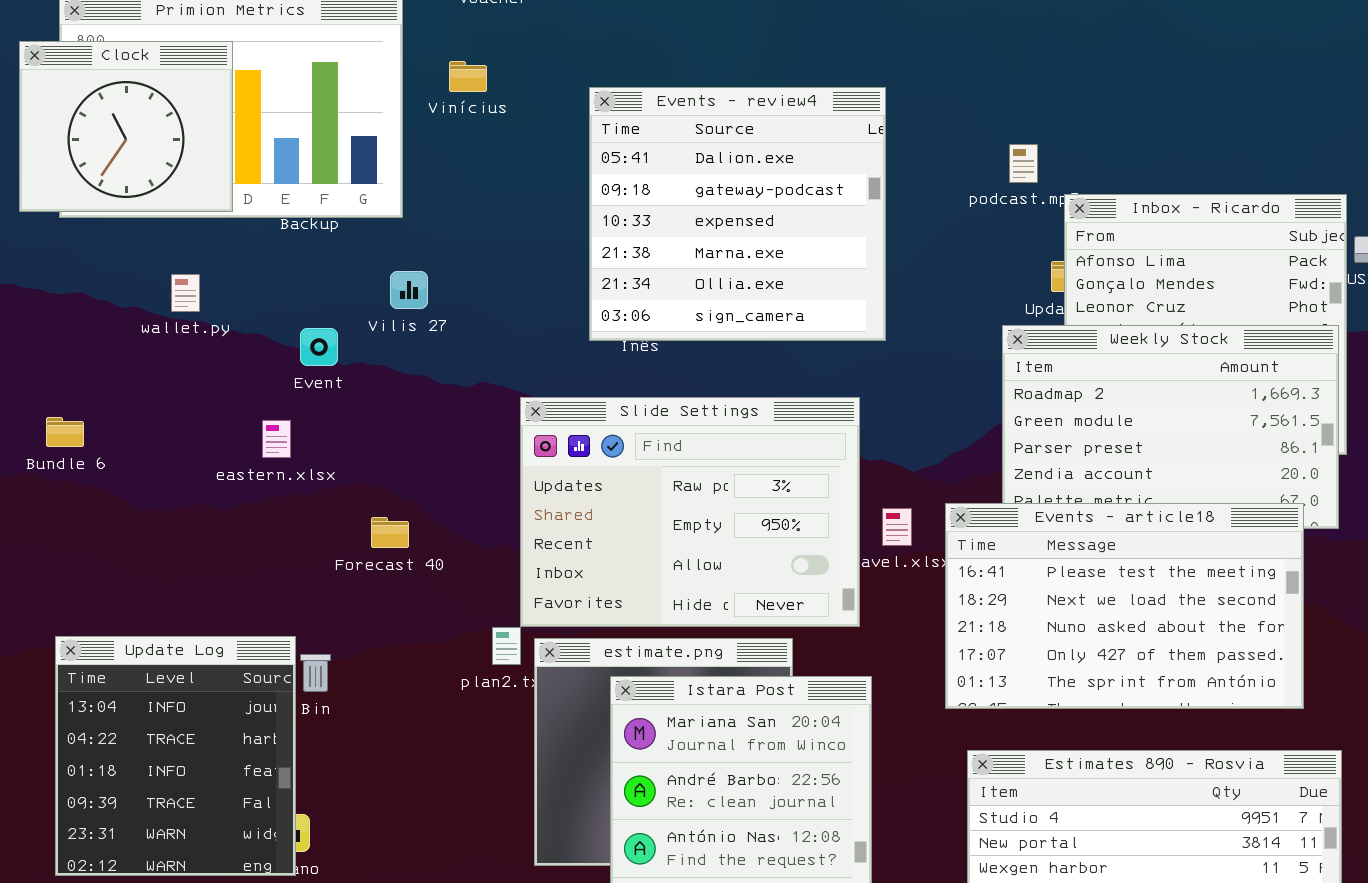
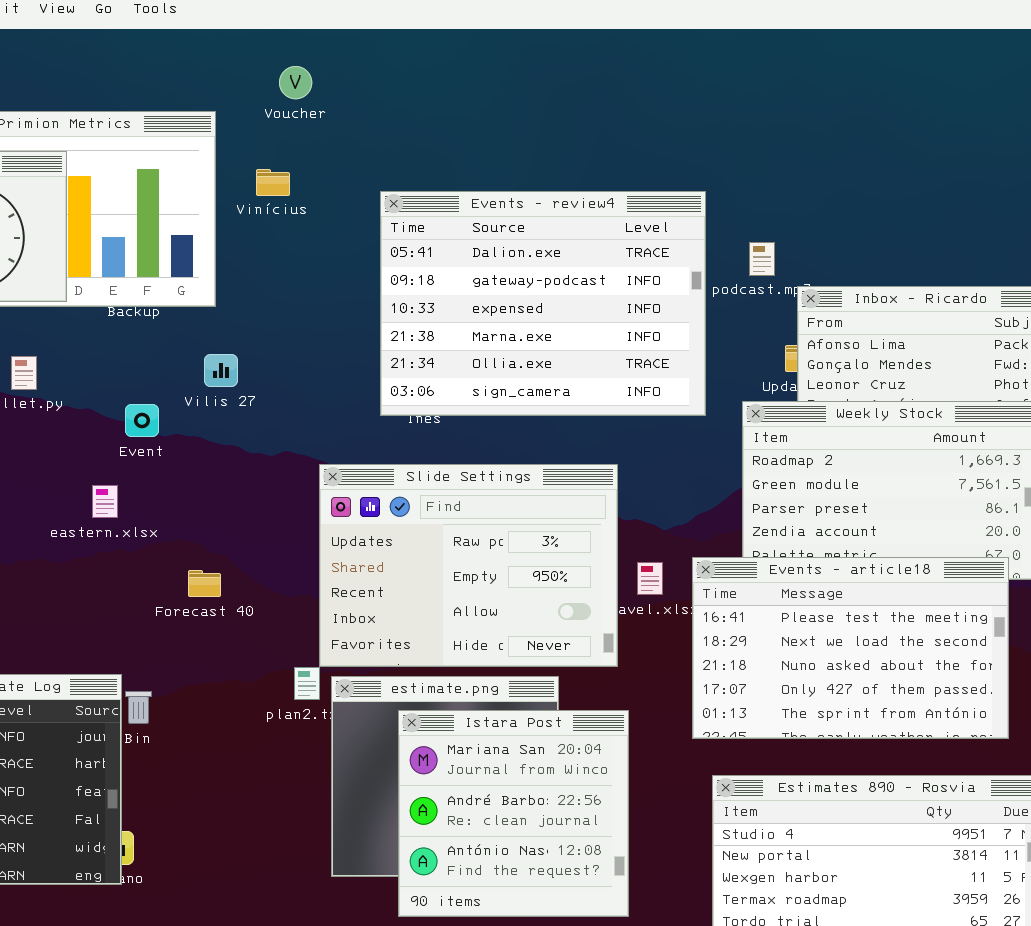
Events - review4: [589,87,886,341] -> [380,191,706,416], resized

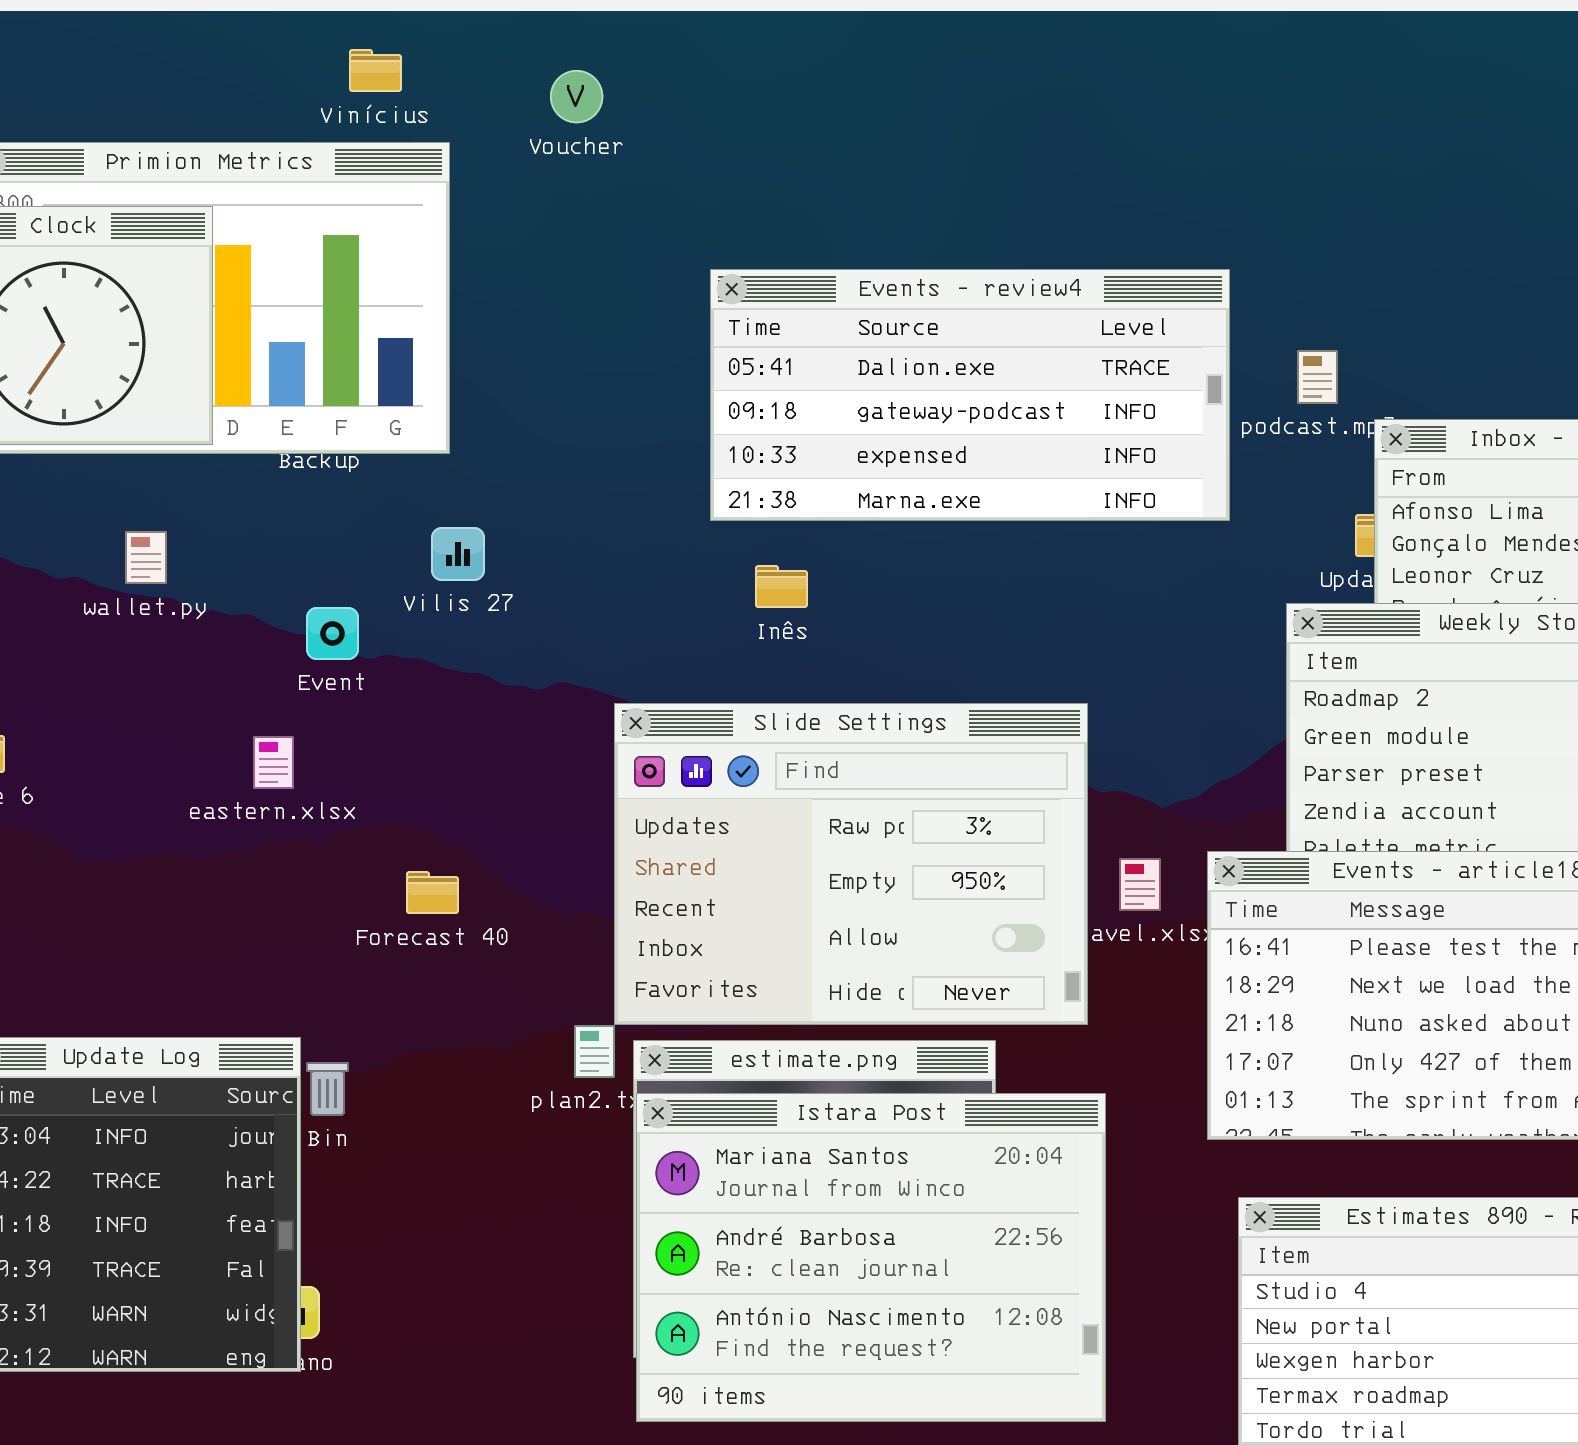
Vinícius: [256,169,290,196] -> [349,49,402,92], moved
Events - review4: [380,191,706,416] -> [710,269,1230,521], resized
Istara Post: [398,710,629,917] -> [636,1093,1106,1422], resized

